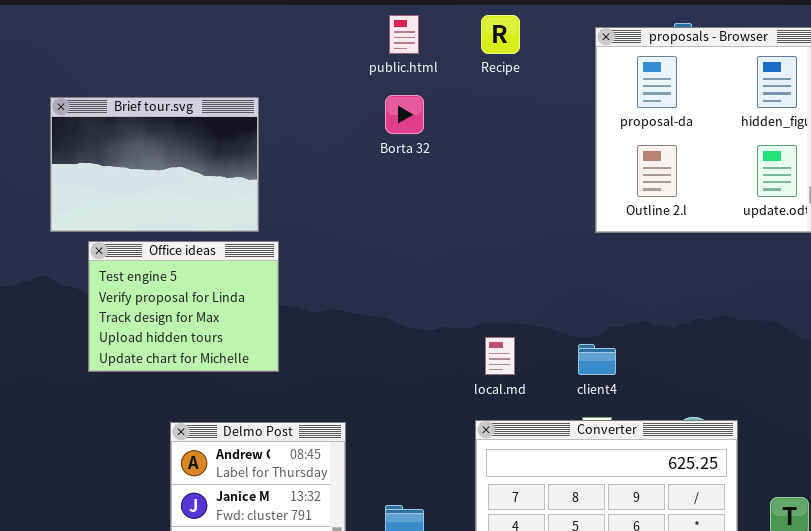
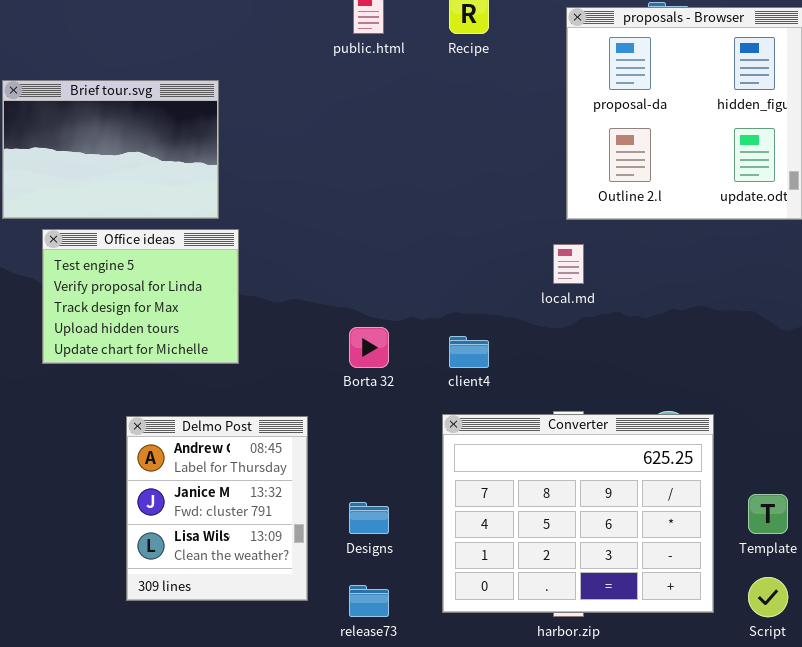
Borta 32: [385,95,424,134] -> [349,327,389,368], moved
local.md: [485,337,515,375] -> [553,244,584,284], moved
client4: [578,344,616,375] -> [449,336,489,368], moved

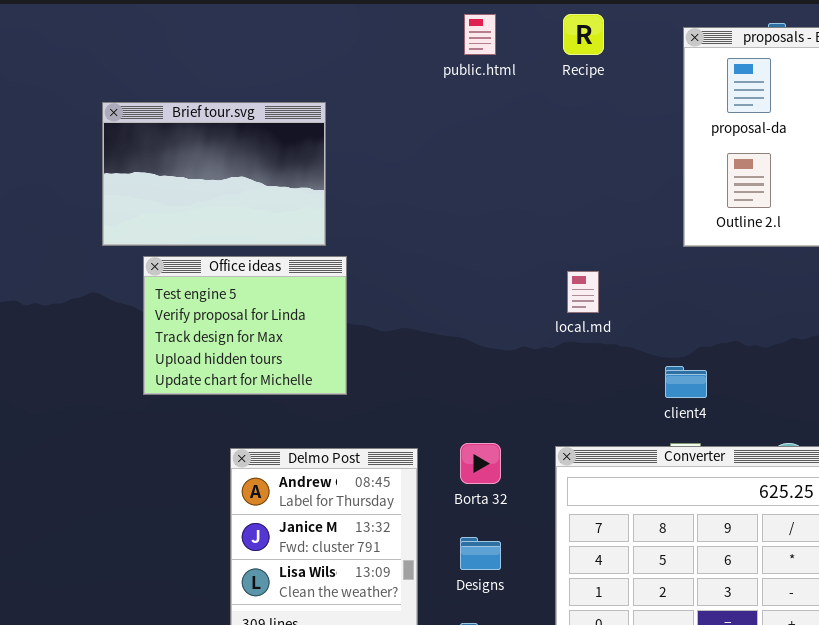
local.md: [553,244,584,284] -> [567,271,599,313], moved
Borta 32: [349,327,389,368] -> [460,443,501,484], moved
client4: [449,336,489,368] -> [665,366,707,398], moved

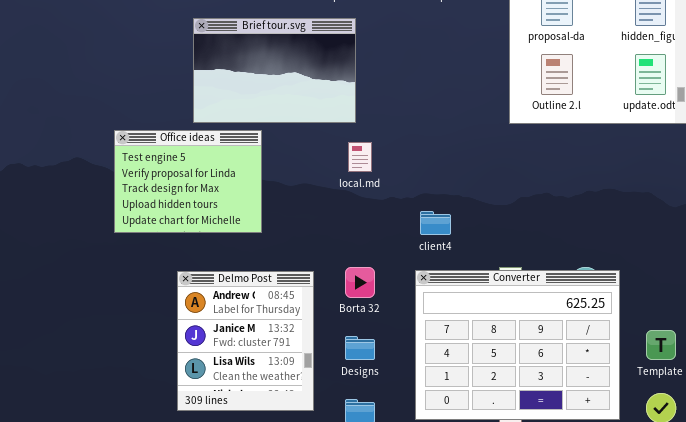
Brief tour.svg: [102,102,326,246] -> [193,18,356,123], moved
local.md: [567,271,599,313] -> [348,142,372,172], moved
client4: [665,366,707,398] -> [420,211,451,235], moved

